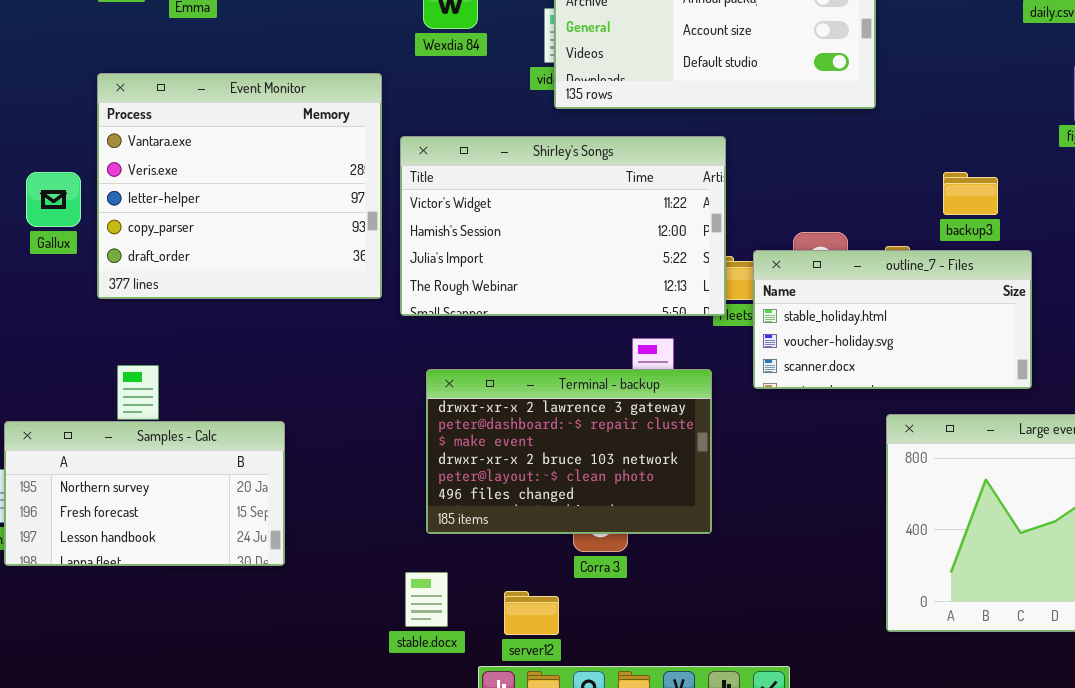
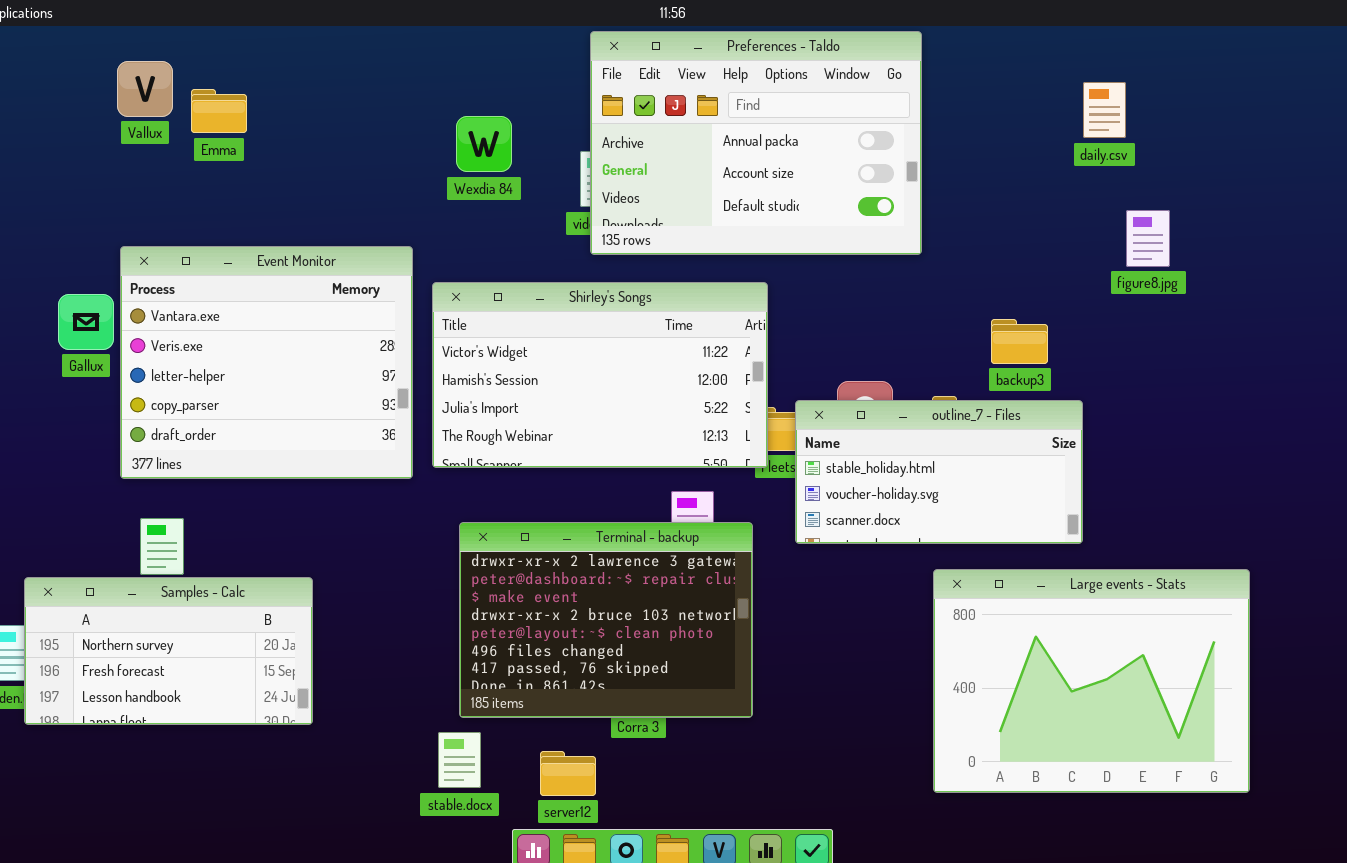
Event Monitor: [97,73,382,299] -> [120,246,413,479], moved
Gallux: [26,172,81,227] -> [58,294,114,350], moved
Terminal - backup: [426,369,712,534] -> [459,522,753,718], resized

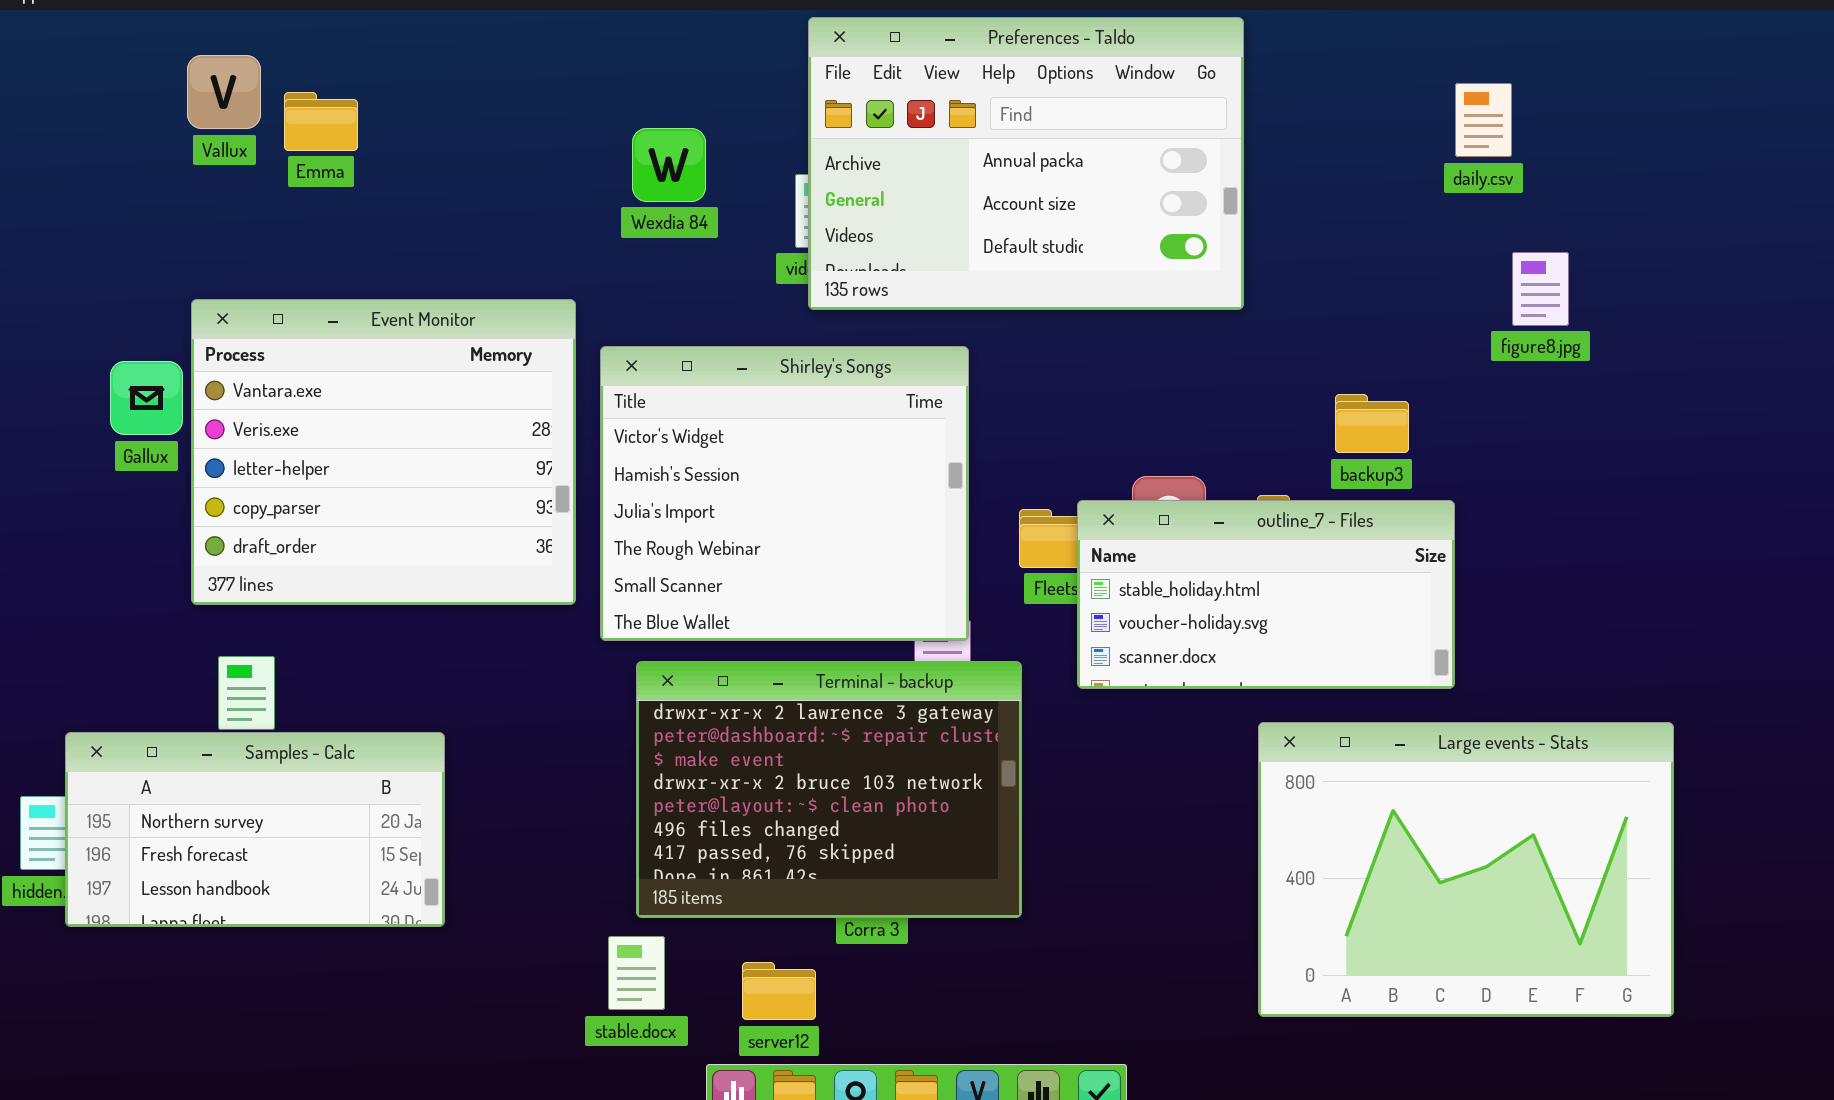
Shirley's Songs: [432,282,768,468] -> [600,346,969,641], resized

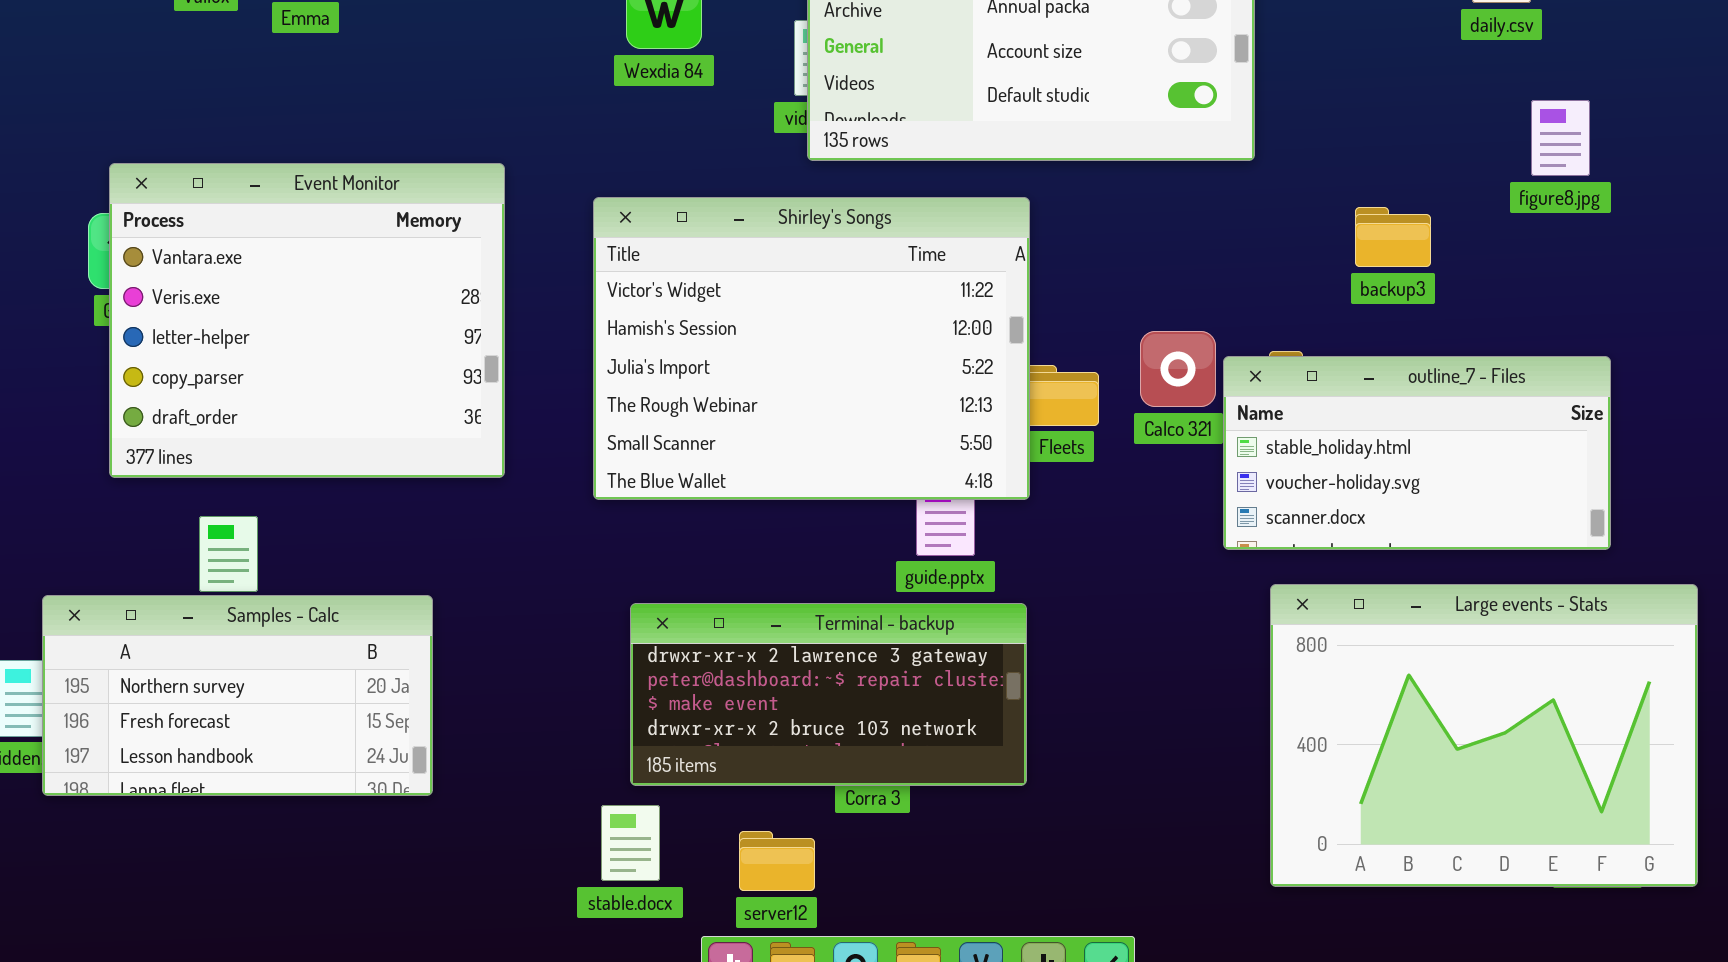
Event Monitor: [191,299,576,605] -> [109,163,505,478], moved
Shirley's Songs: [600,346,969,641] -> [593,197,1030,500], resized
backup3: [1335,394,1409,453] -> [1355,207,1431,267], moved
outline_7 - Files: [1077,500,1455,689] -> [1223,356,1611,550], moved
Terminal - backup: [636,661,1022,918] -> [630,603,1027,786], resized

